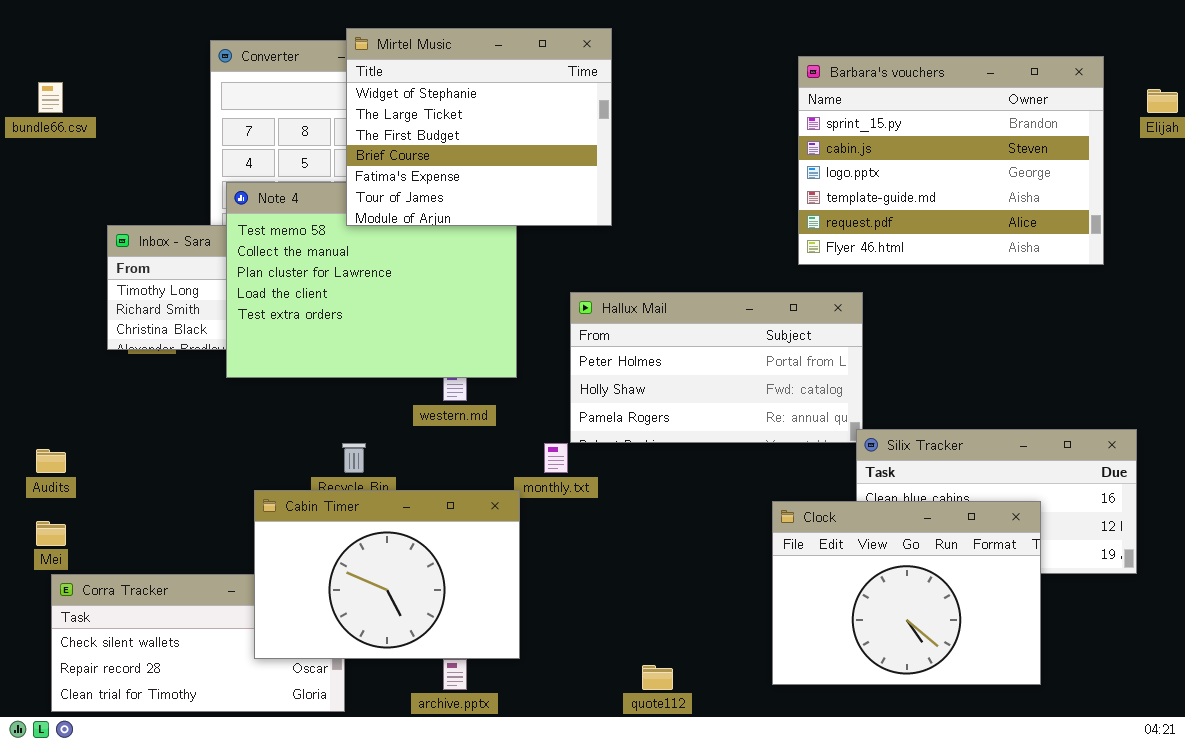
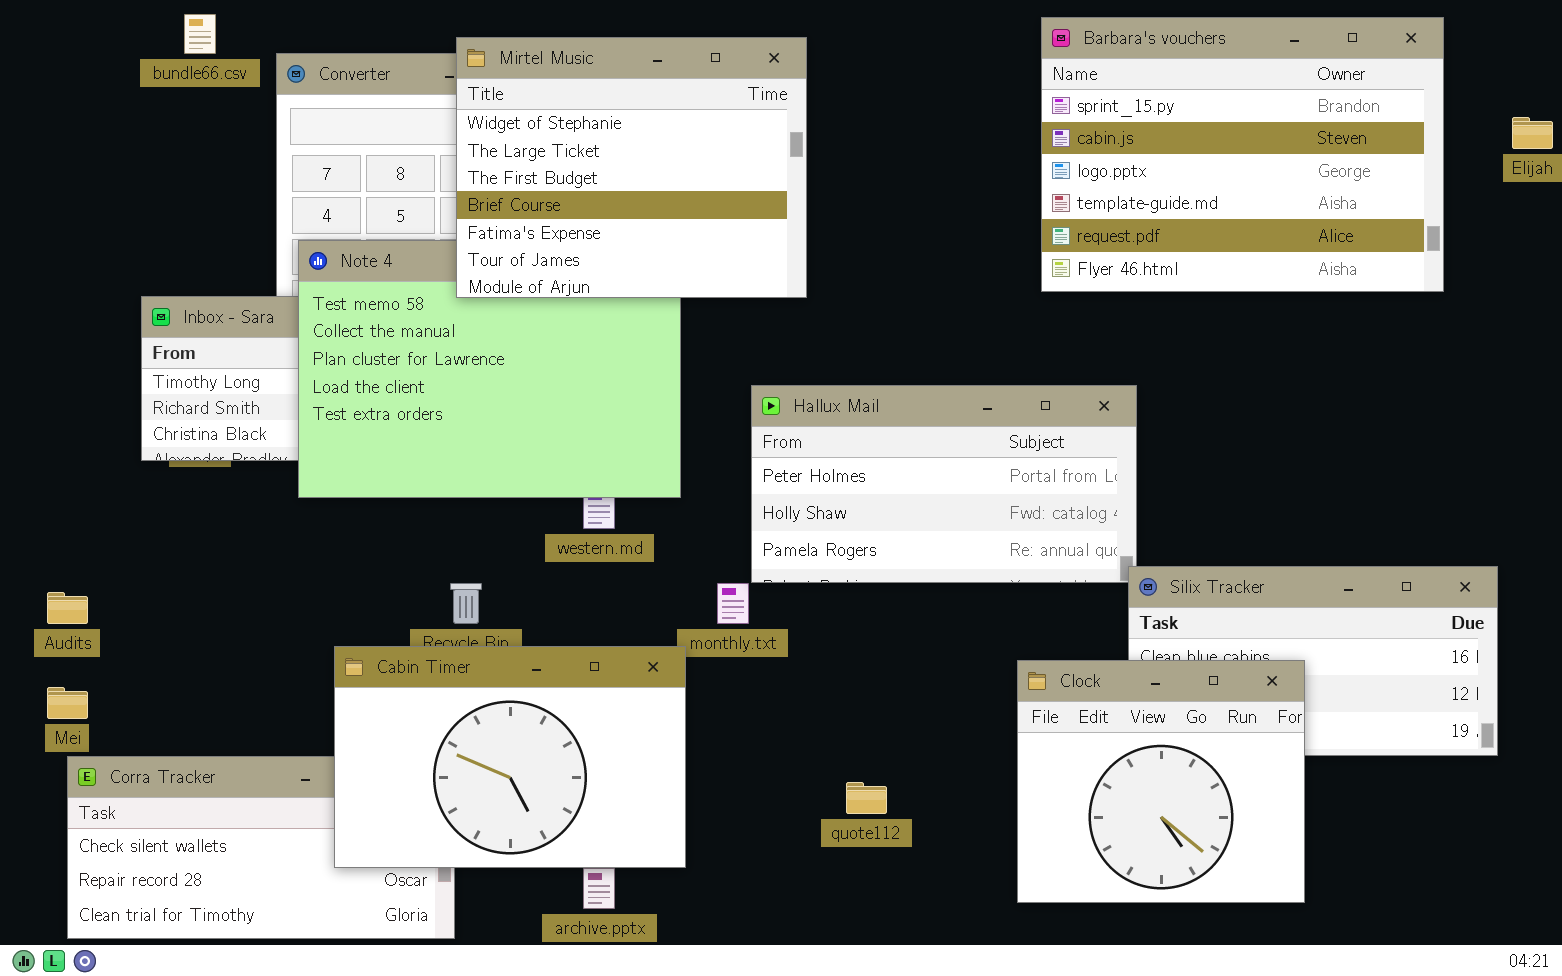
Barbara's vouchers: [798,56,1104,265] -> [1041,17,1444,292], moved
bundle66.csv: [38,82,63,113] -> [184,14,216,54], moved
Clock: [772,501,1041,685] -> [1017,660,1305,903], resized
quote112: [642,665,673,690] -> [846,782,887,814], moved

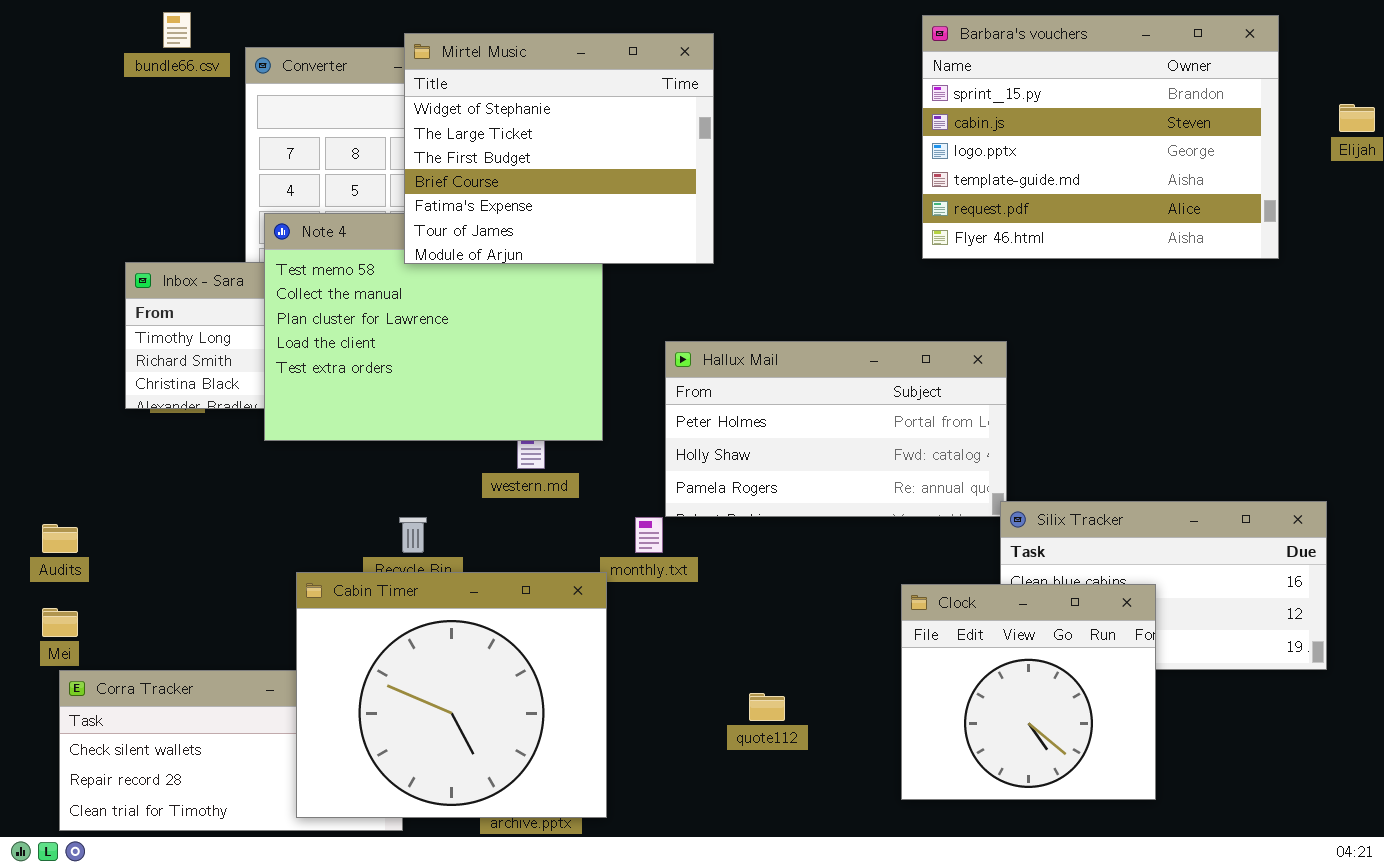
Cabin Timer: [334,646,686,868] -> [296,572,607,818], resized

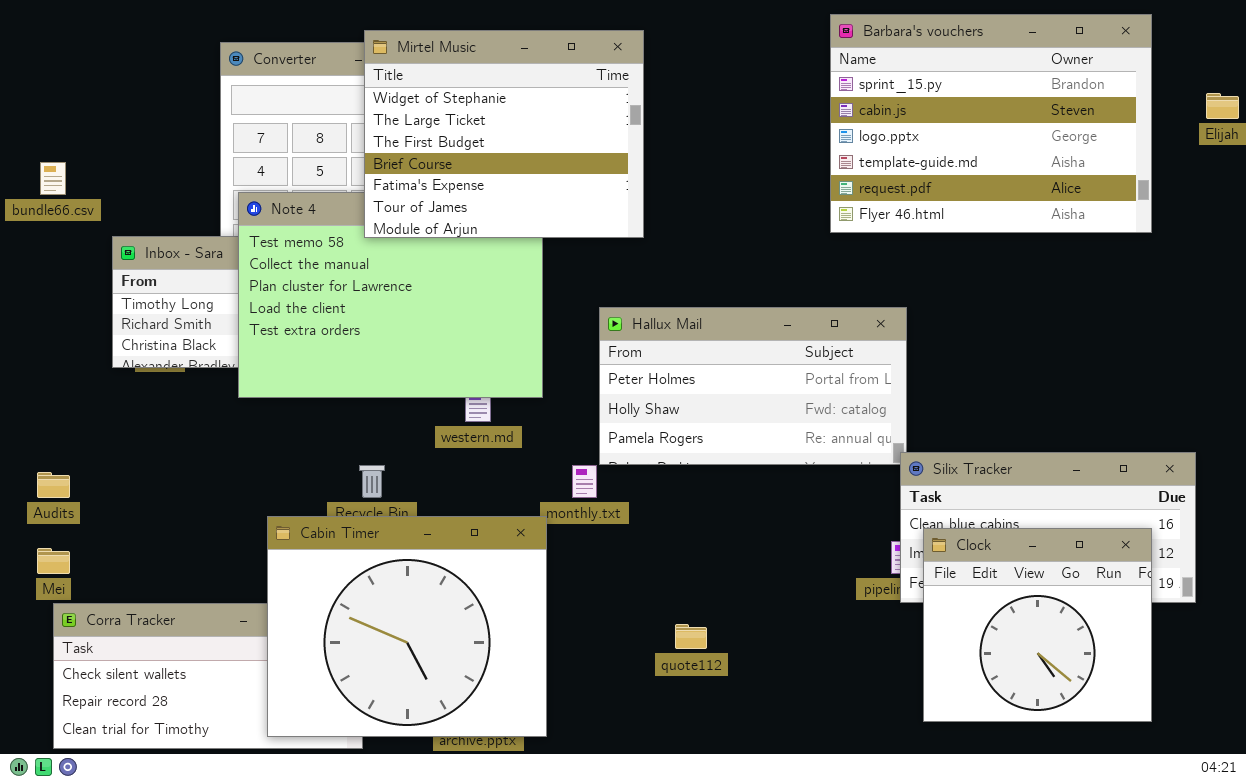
bundle66.csv: [163,12,191,48] -> [40,162,66,195], moved
Clock: [901,584,1156,800] -> [923,528,1152,722], moved

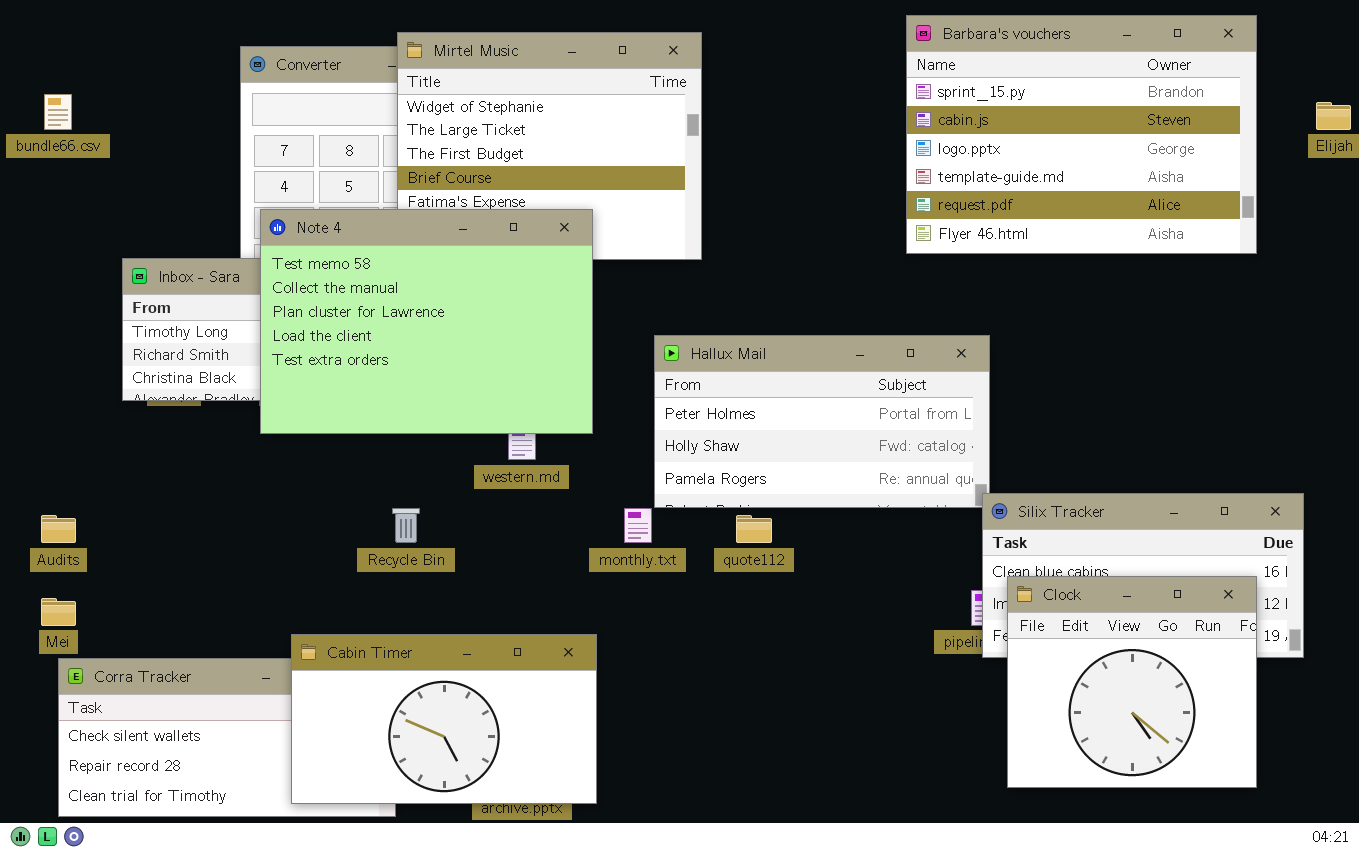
bundle66.csv: [40,162,66,195] -> [44,94,72,130], moved
Note 4: [238,192,543,398] -> [260,209,593,434], raised
Cabin Timer: [267,516,547,737] -> [291,634,597,804], resized
quote112: [675,624,707,649] -> [736,515,772,543], moved

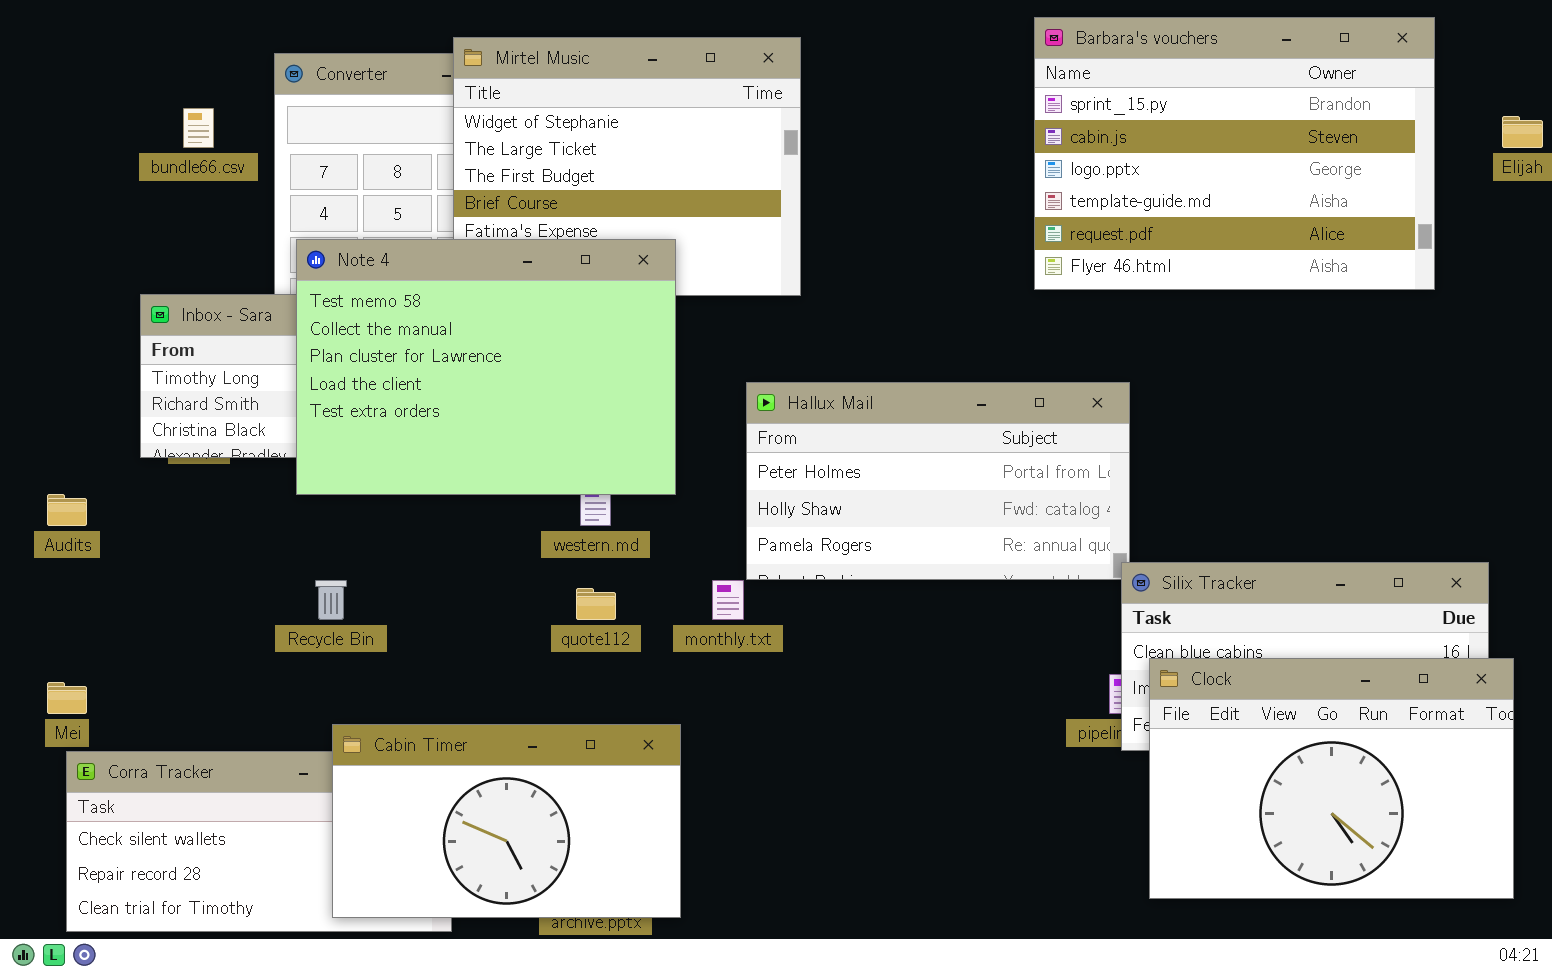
bundle66.csv: [44,94,72,130] -> [183,108,214,148], moved
Recycle Bin: [392,508,420,543] -> [315,580,347,620], moved
Audits: [41,515,76,543] -> [47,494,87,526], moved
quote112: [736,515,772,543] -> [576,588,616,620], moved
Clock: [1007,576,1257,788] -> [1149,658,1514,899], resized

